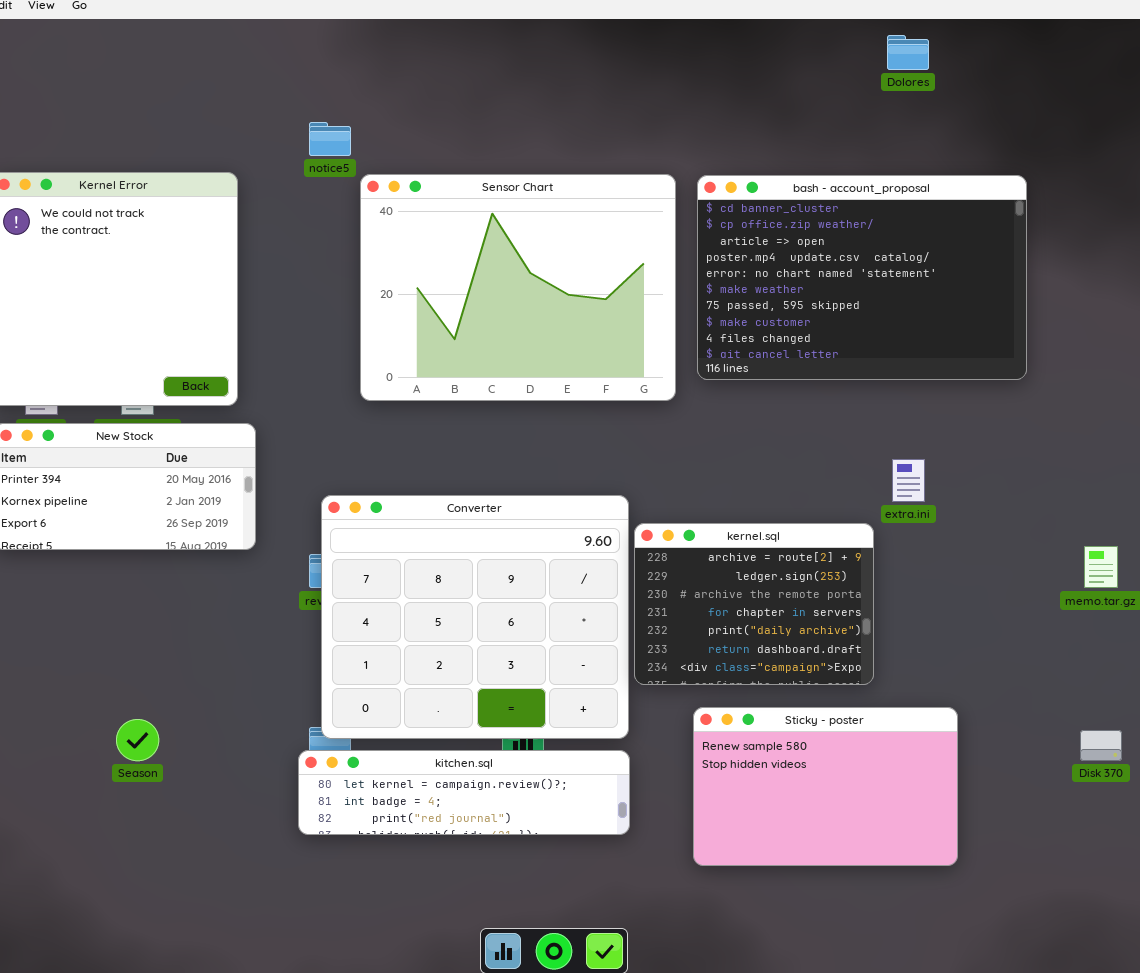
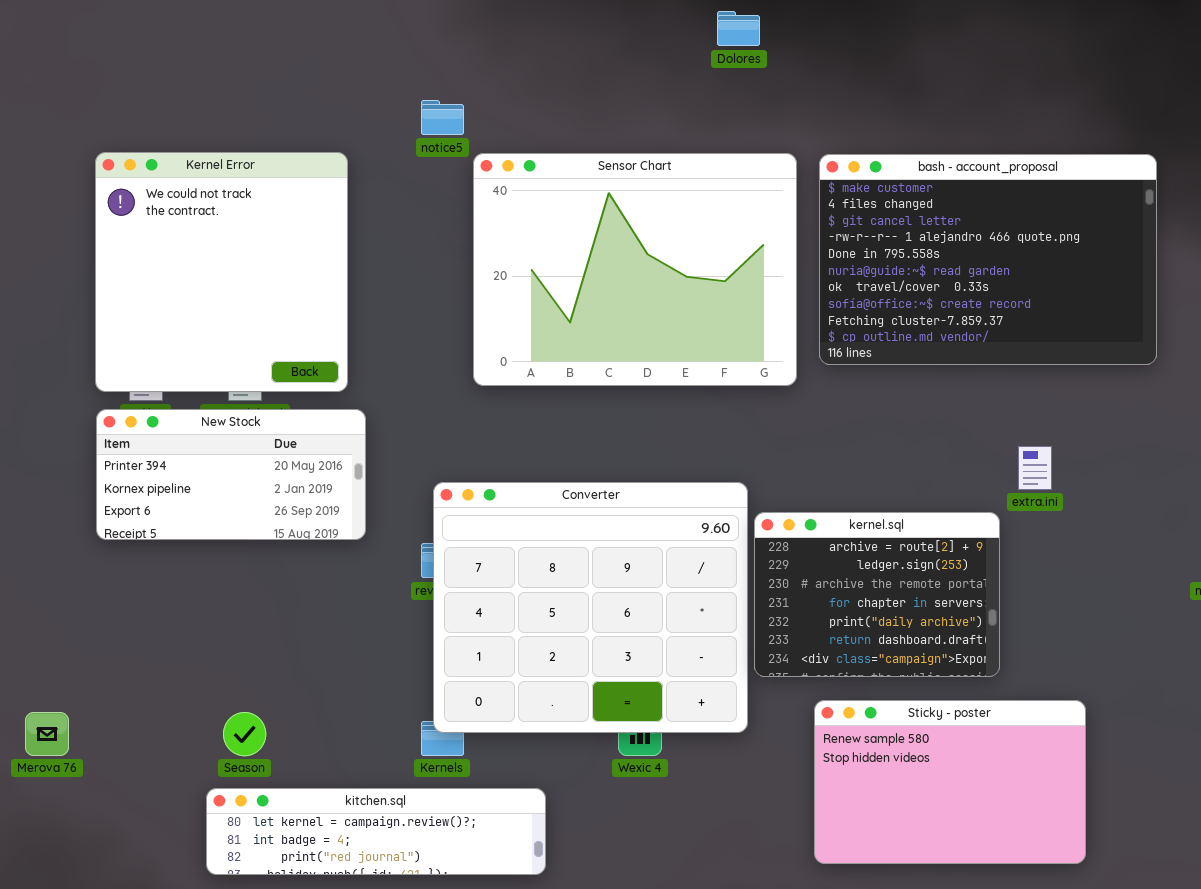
Dolores: [887,35,929,70] -> [717,11,760,46], moved
bash - account_proposal: [697,175,1027,380] -> [819,154,1157,365], scrolled down 7 rows
kitchen.sql: [298,750,630,835] -> [206,788,546,875], moved

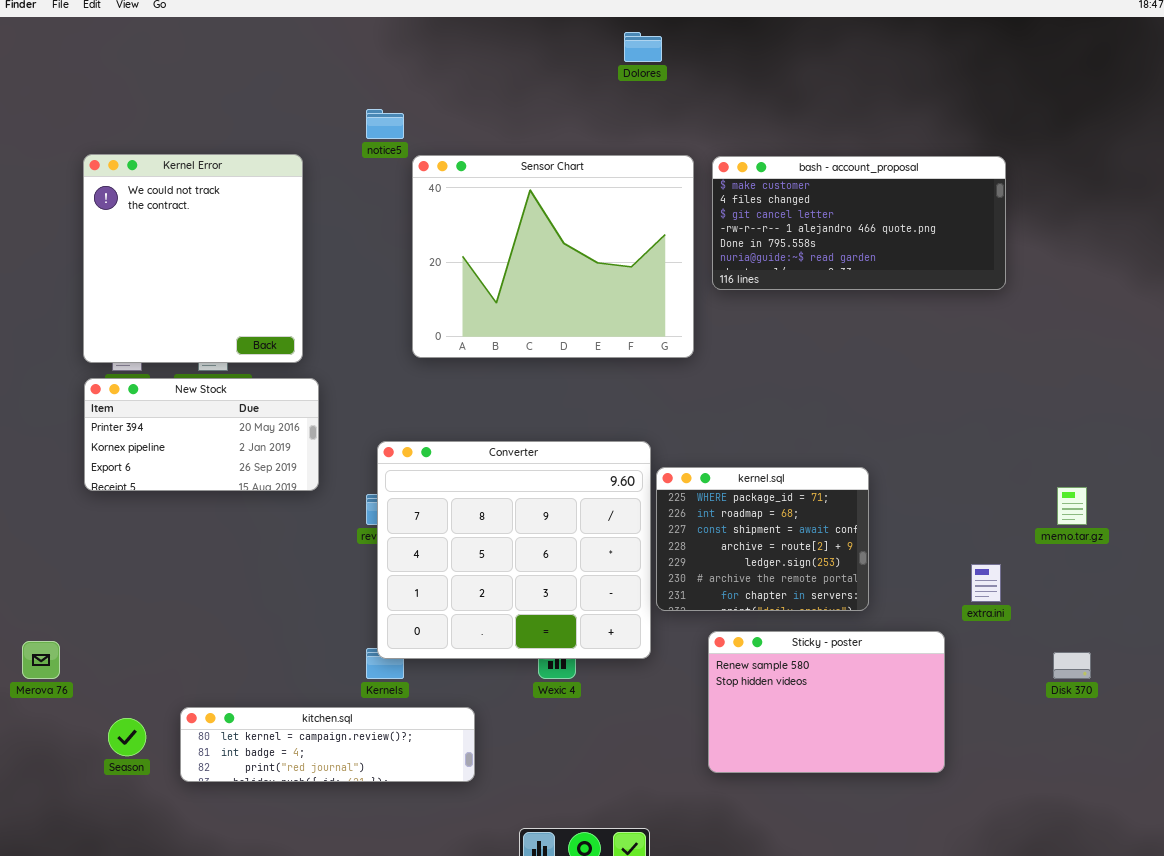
bash - account_proposal: [819,154,1157,365] -> [712,156,1006,290], resized
extra.ini: [1018,446,1052,490] -> [971,564,1001,602], moved
kernel.sql: [754,512,1000,677] -> [656,467,869,611], scrolled up 3 rows
Season: [223,712,266,756] -> [108,718,146,756], moved

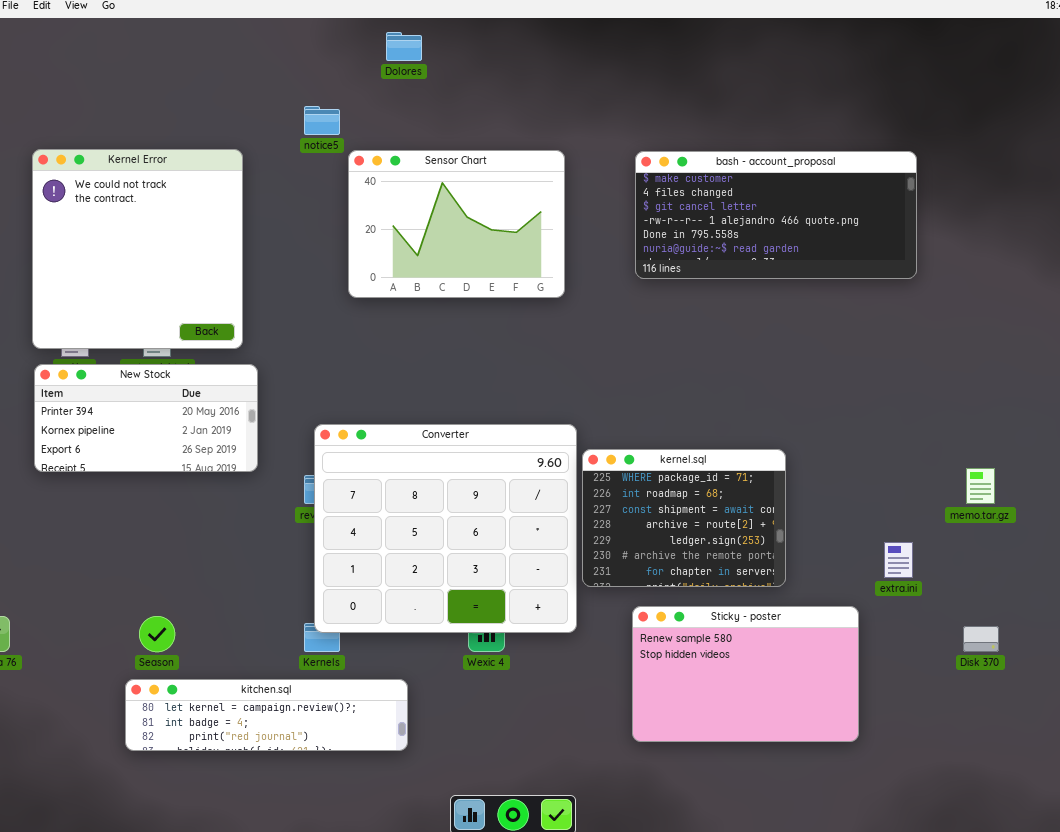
Dolores: [624,32,662,62] -> [386,32,422,61], moved
Sensor Chart: [412,155,694,358] -> [348,150,565,298], resized
Season: [108,718,146,756] -> [139,616,175,652], moved

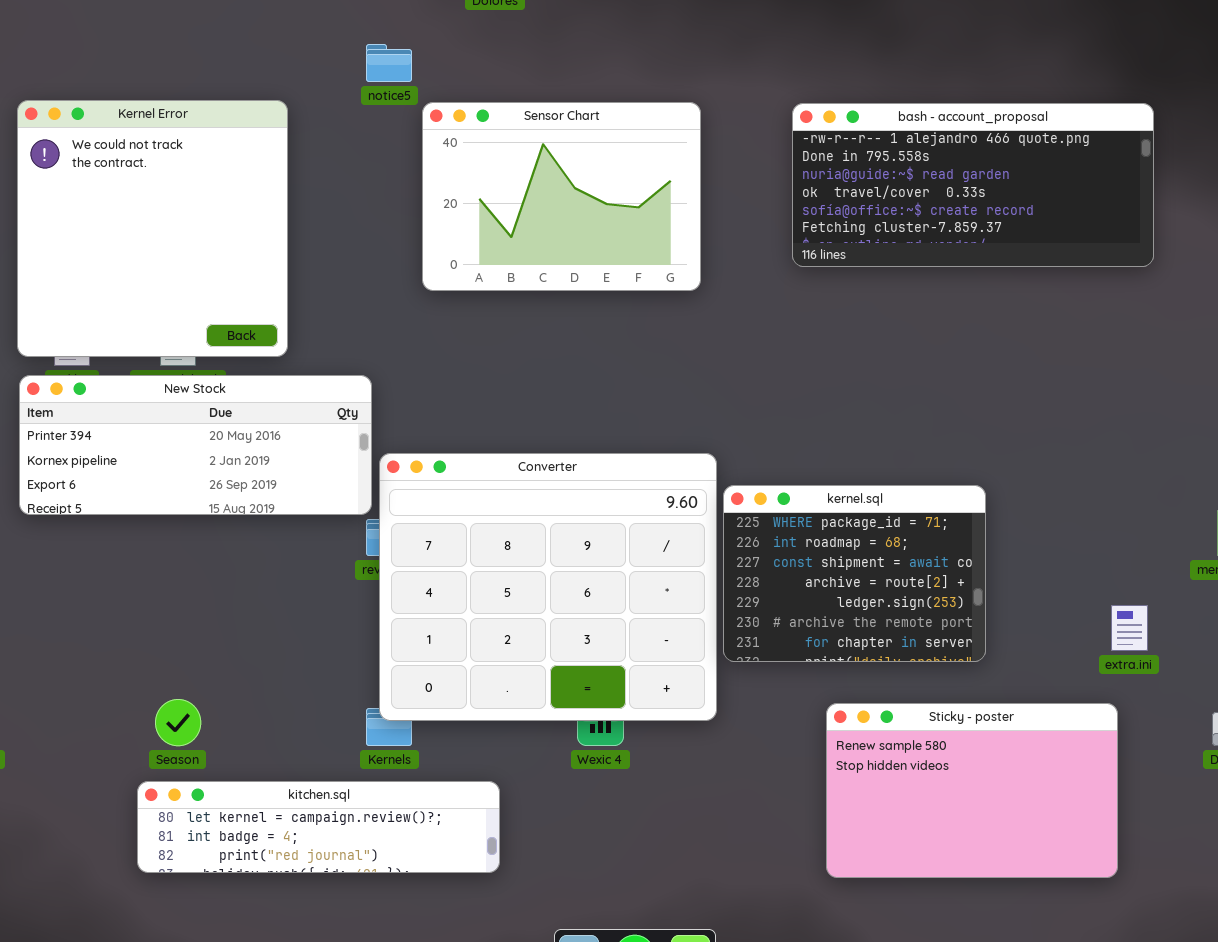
bash - account_proposal: [635,151,917,279] -> [792,103,1154,267], scrolled down 3 rows
New Stock: [34,364,258,472] -> [19,375,372,515], resized
Sticky - poster: [632,606,859,742] -> [826,703,1118,878], moved

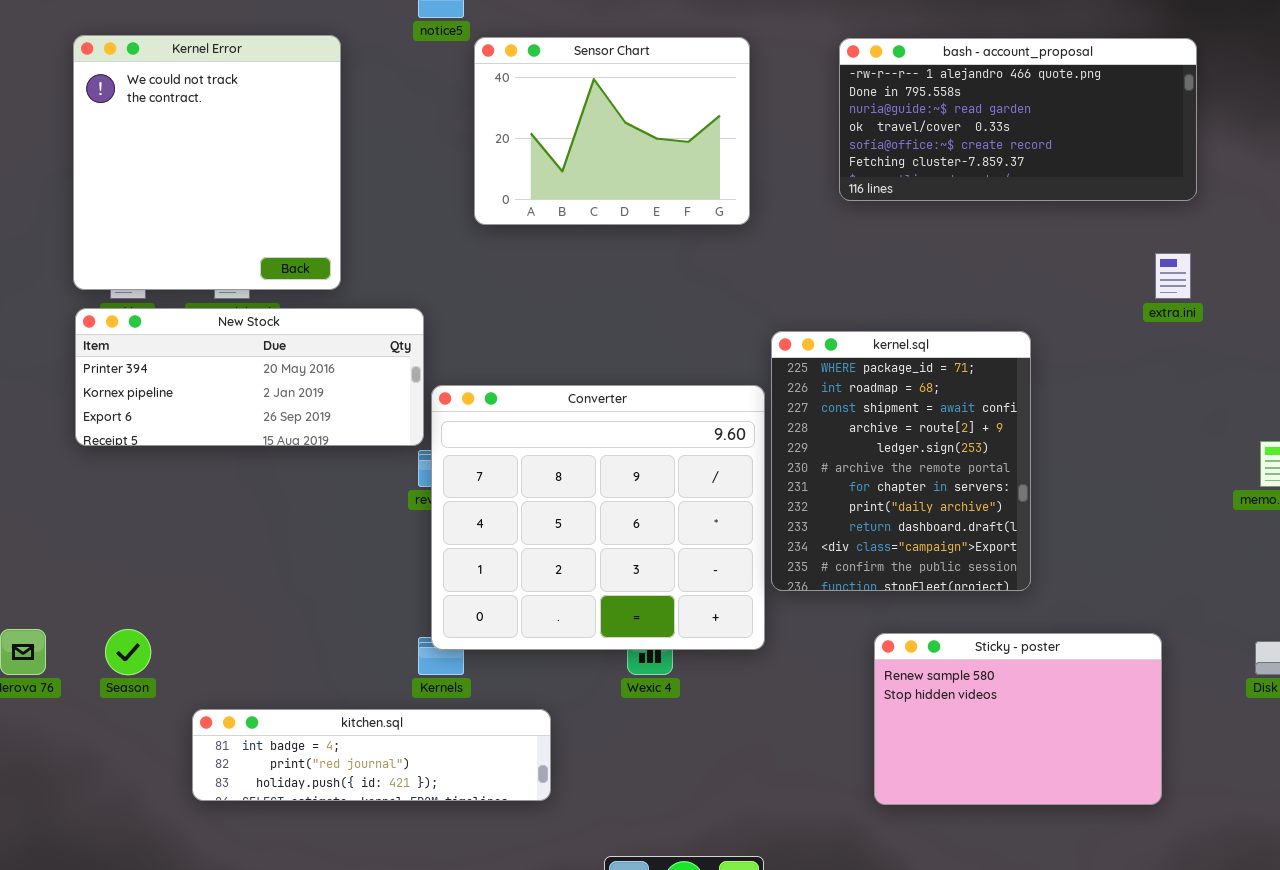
kernel.sql: [723,485,986,662] -> [771,331,1031,591], resized
extra.ini: [1111,605,1148,651] -> [1155,253,1191,299], moved
Season: [155,699,201,746] -> [105,629,151,675], moved
kitchen.sql: [137,781,500,873] -> [192,709,551,801], scrolled down 1 row

